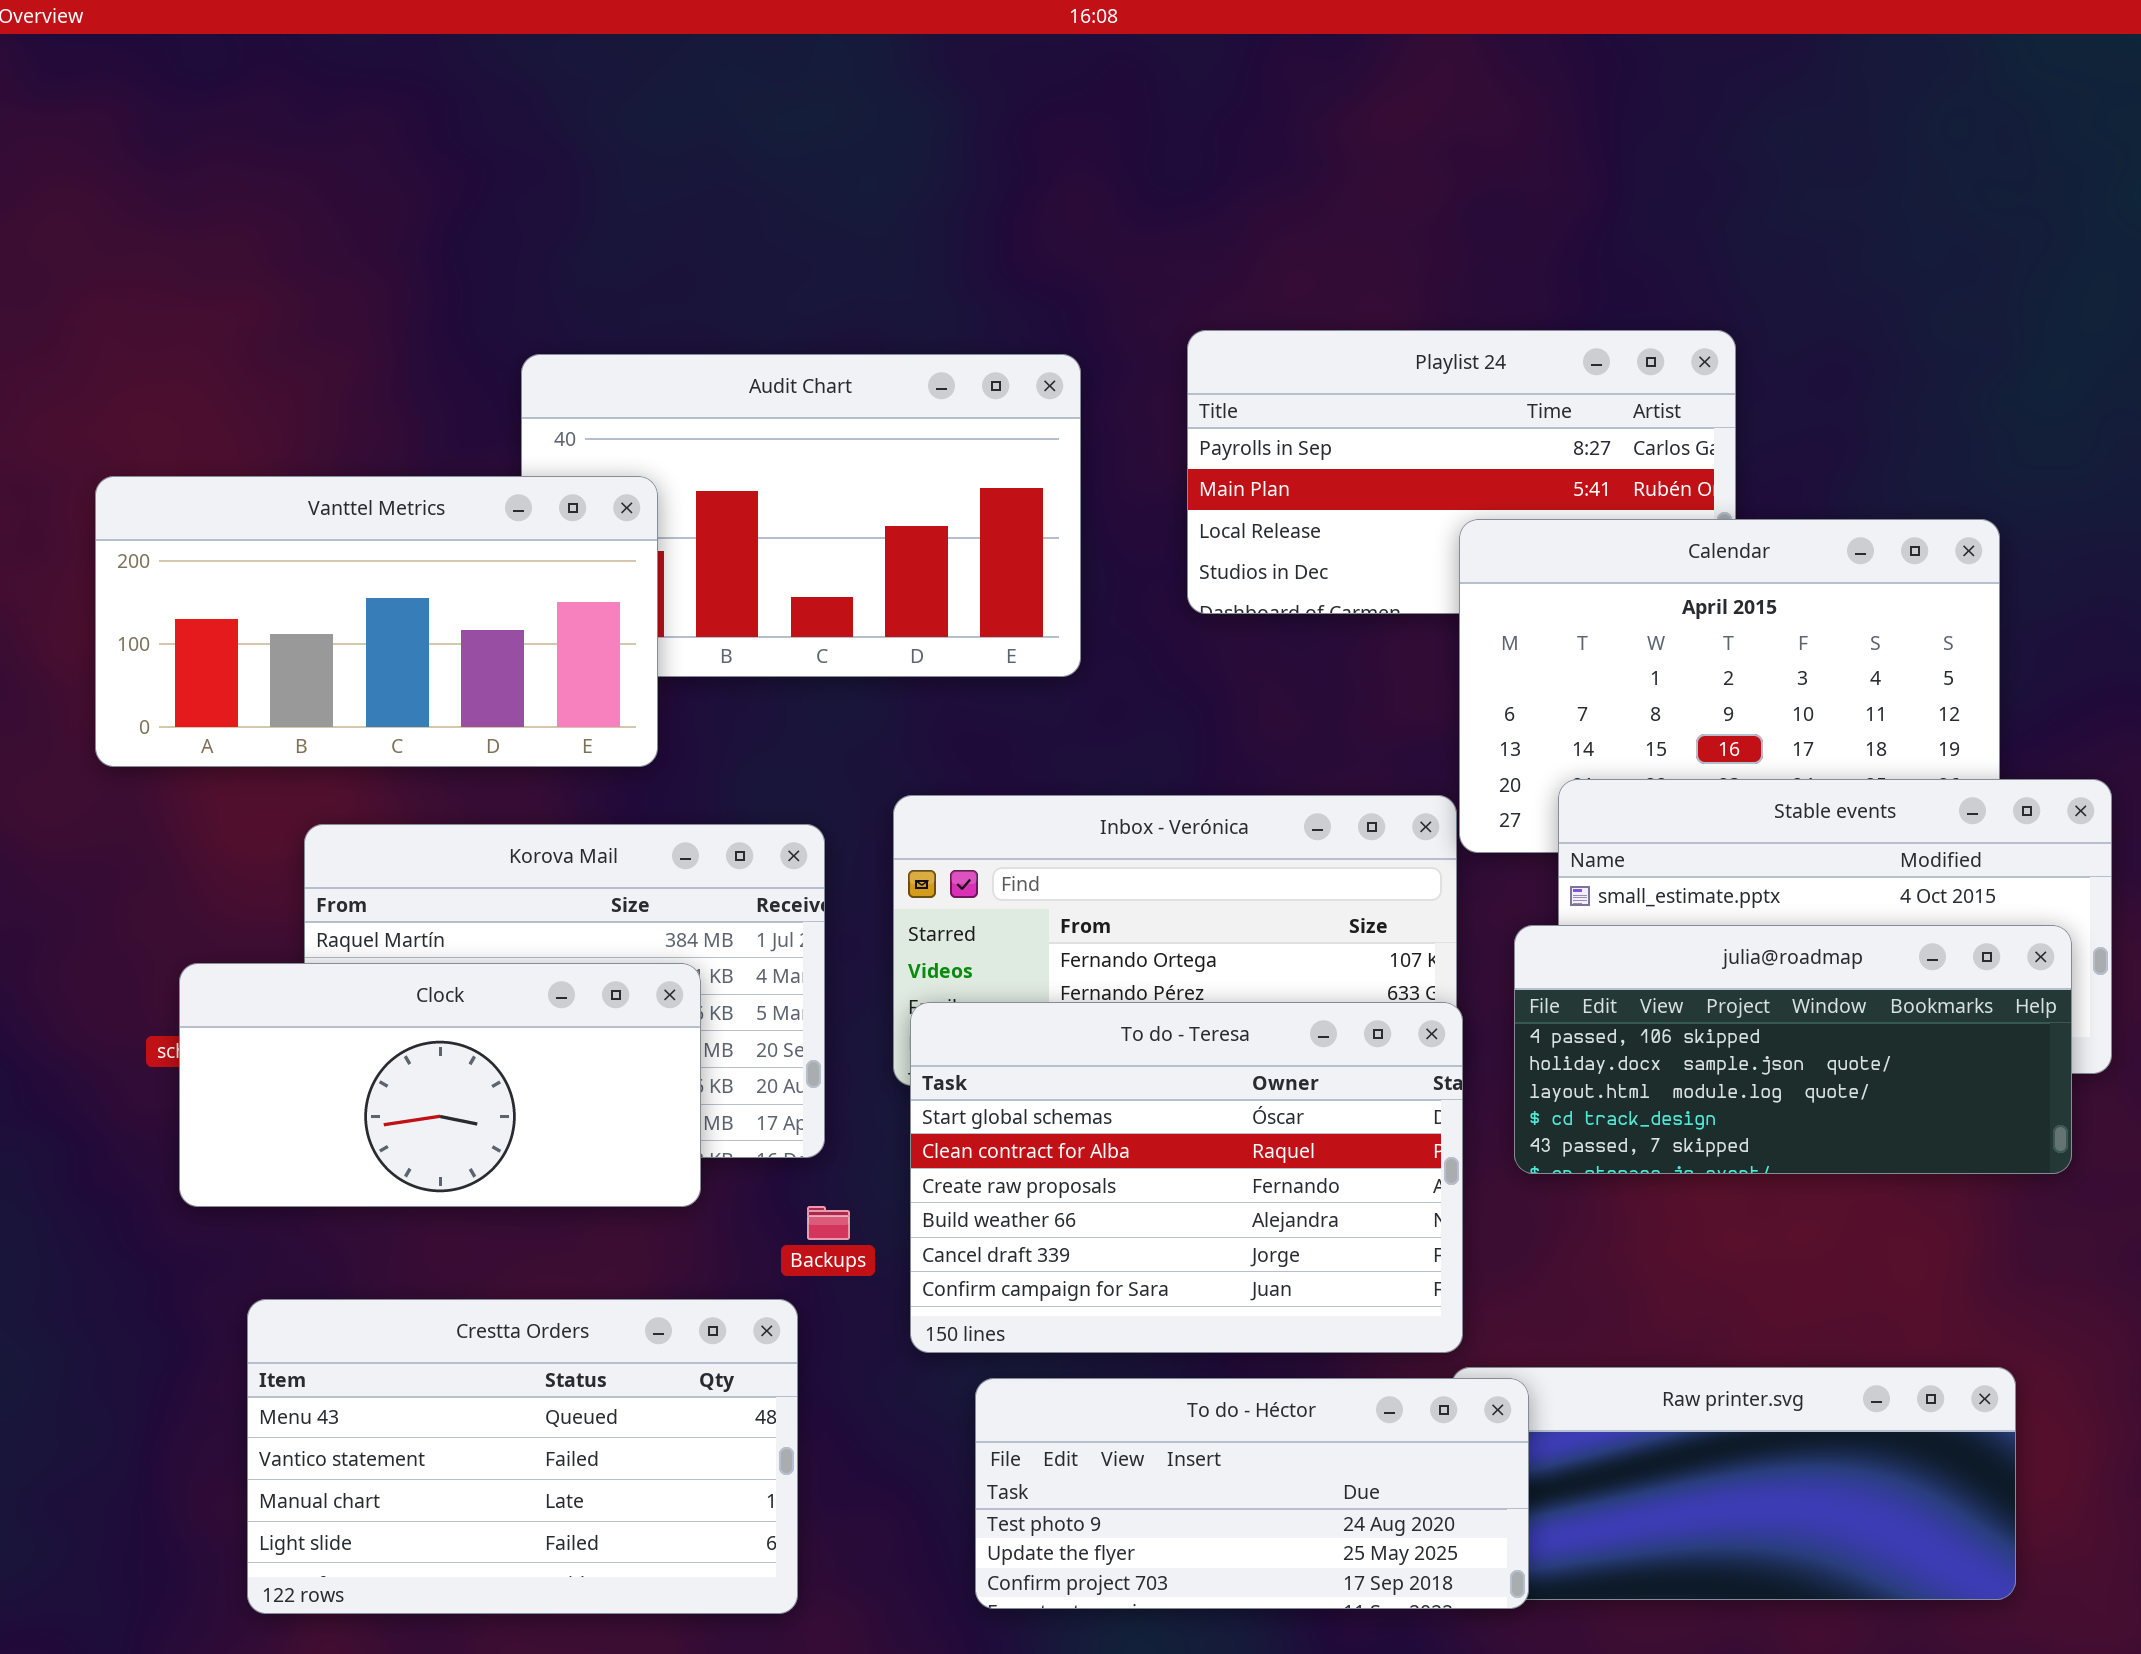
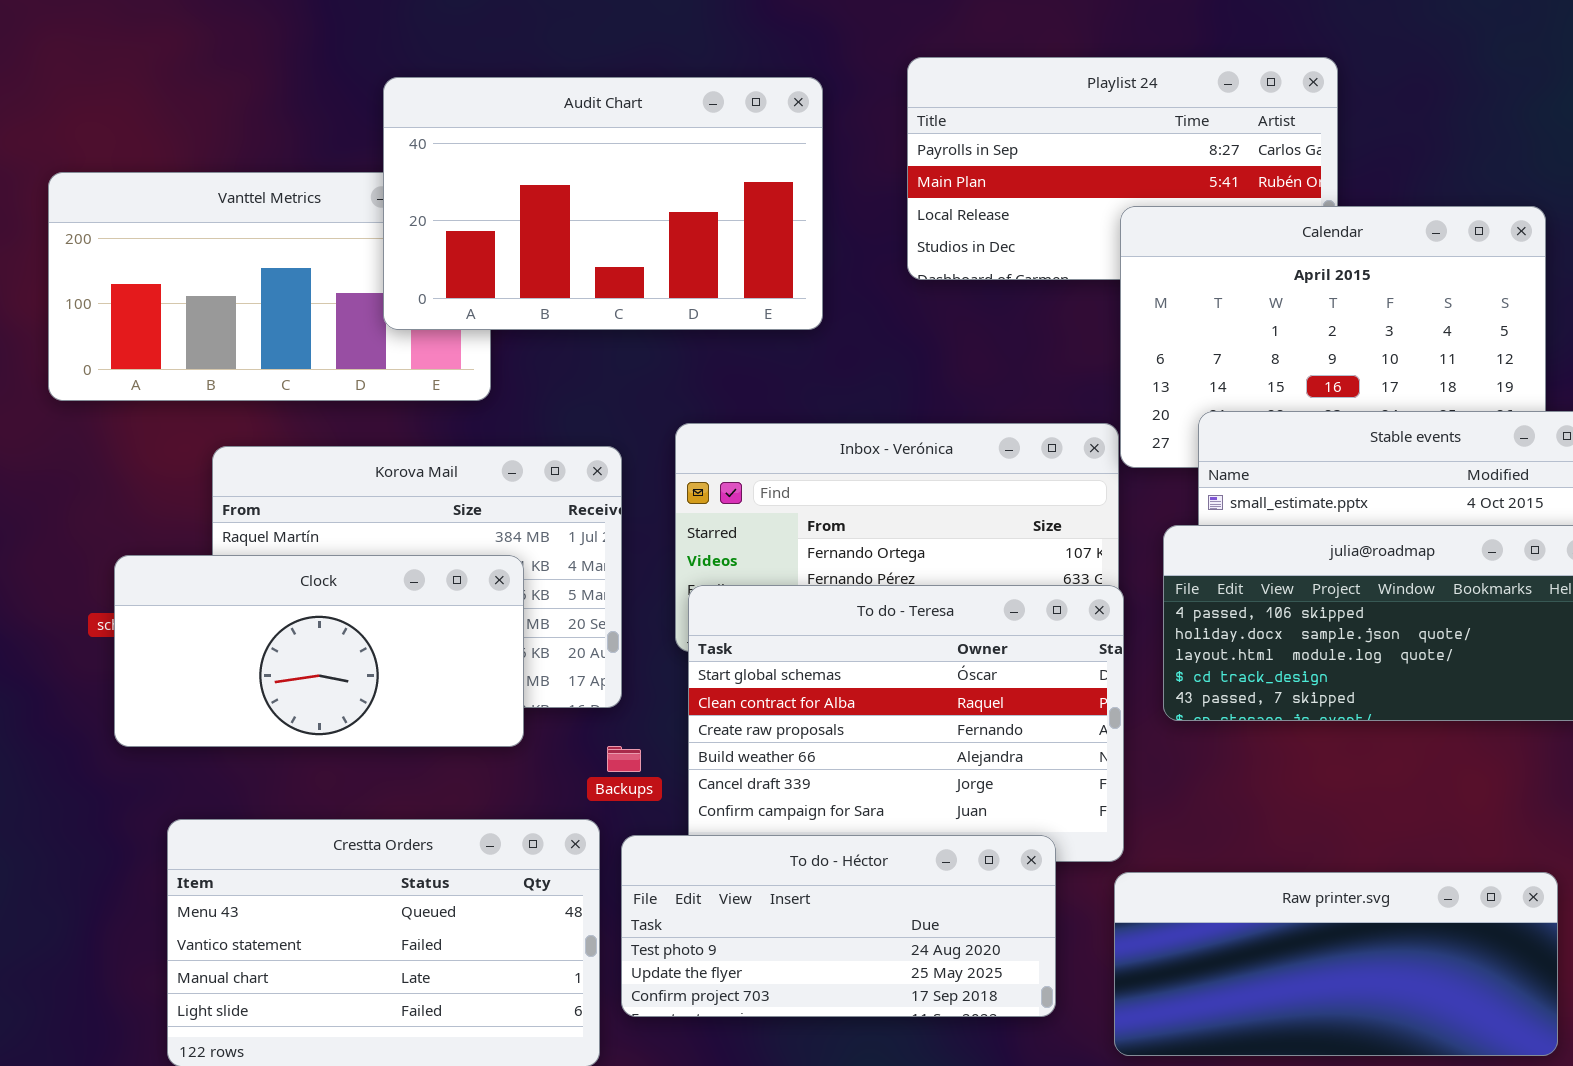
Audit Chart: [521,354,1081,677] -> [383,77,823,330], raised
To do - Héctor: [975,1378,1529,1609] -> [621,835,1056,1017], moved

